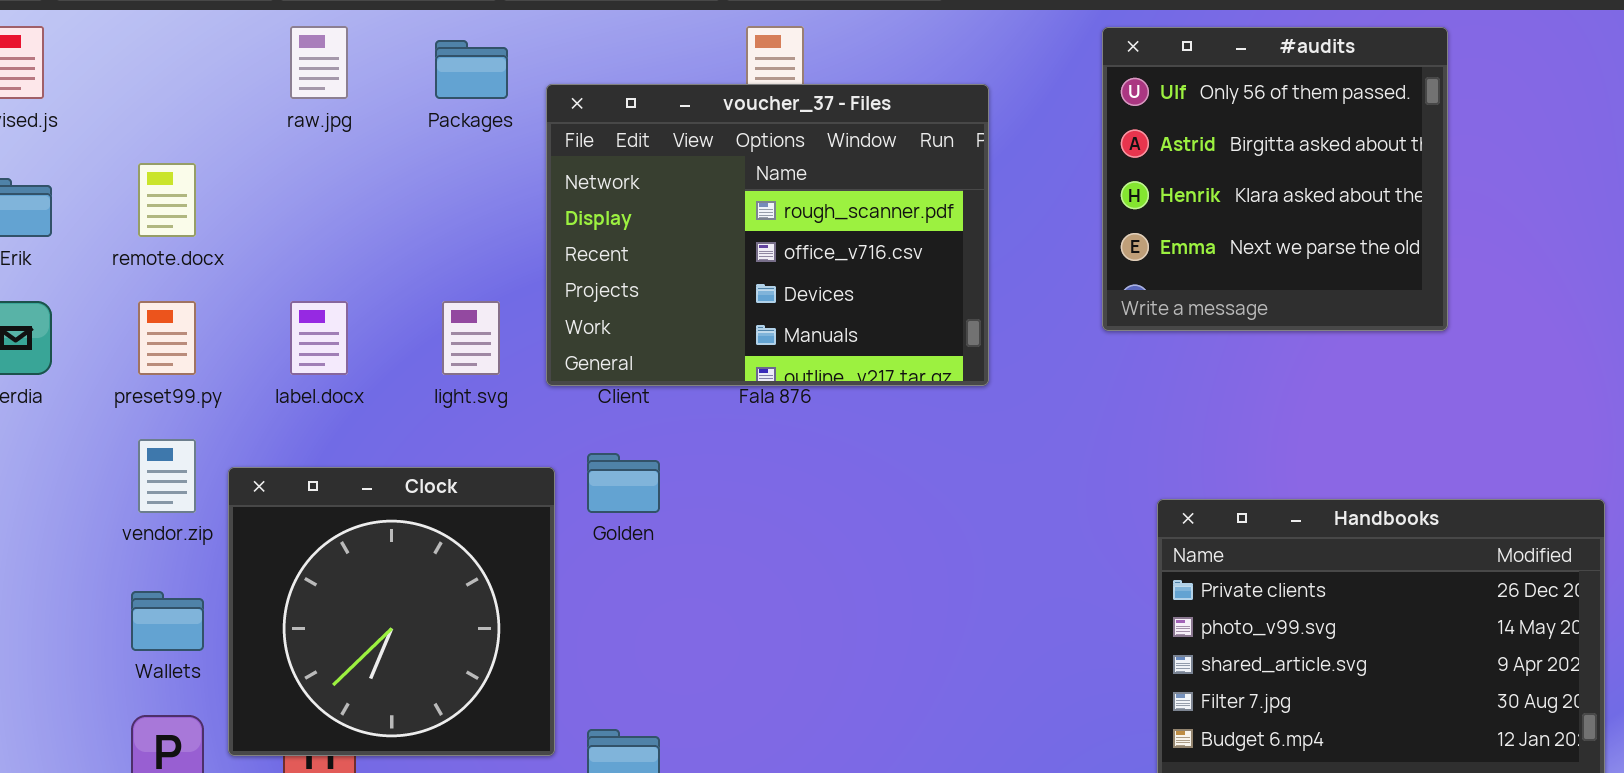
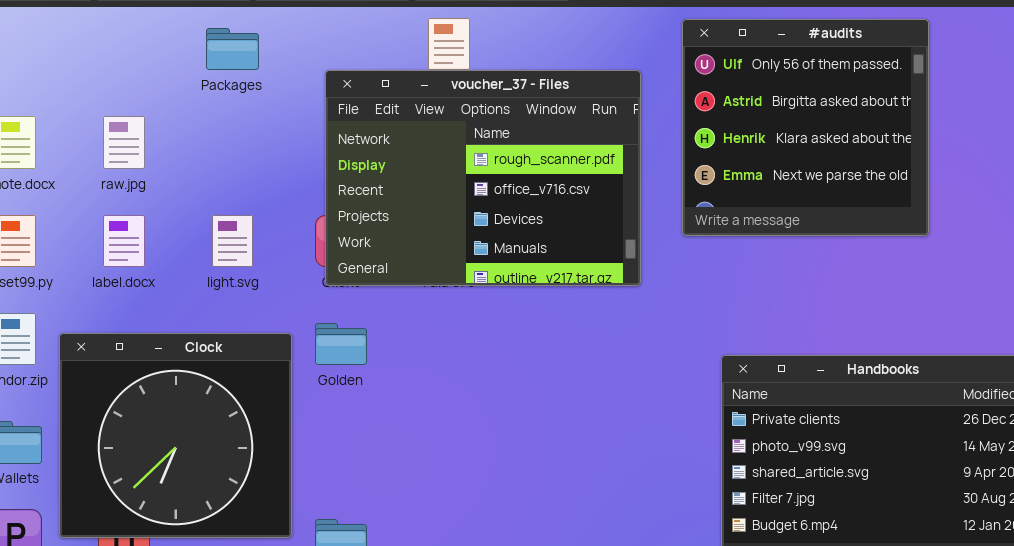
raw.jpg: [290,26,348,99] -> [103,116,145,169], moved
voucher_37 - Files: [546,84,989,386] -> [325,70,641,286], moved

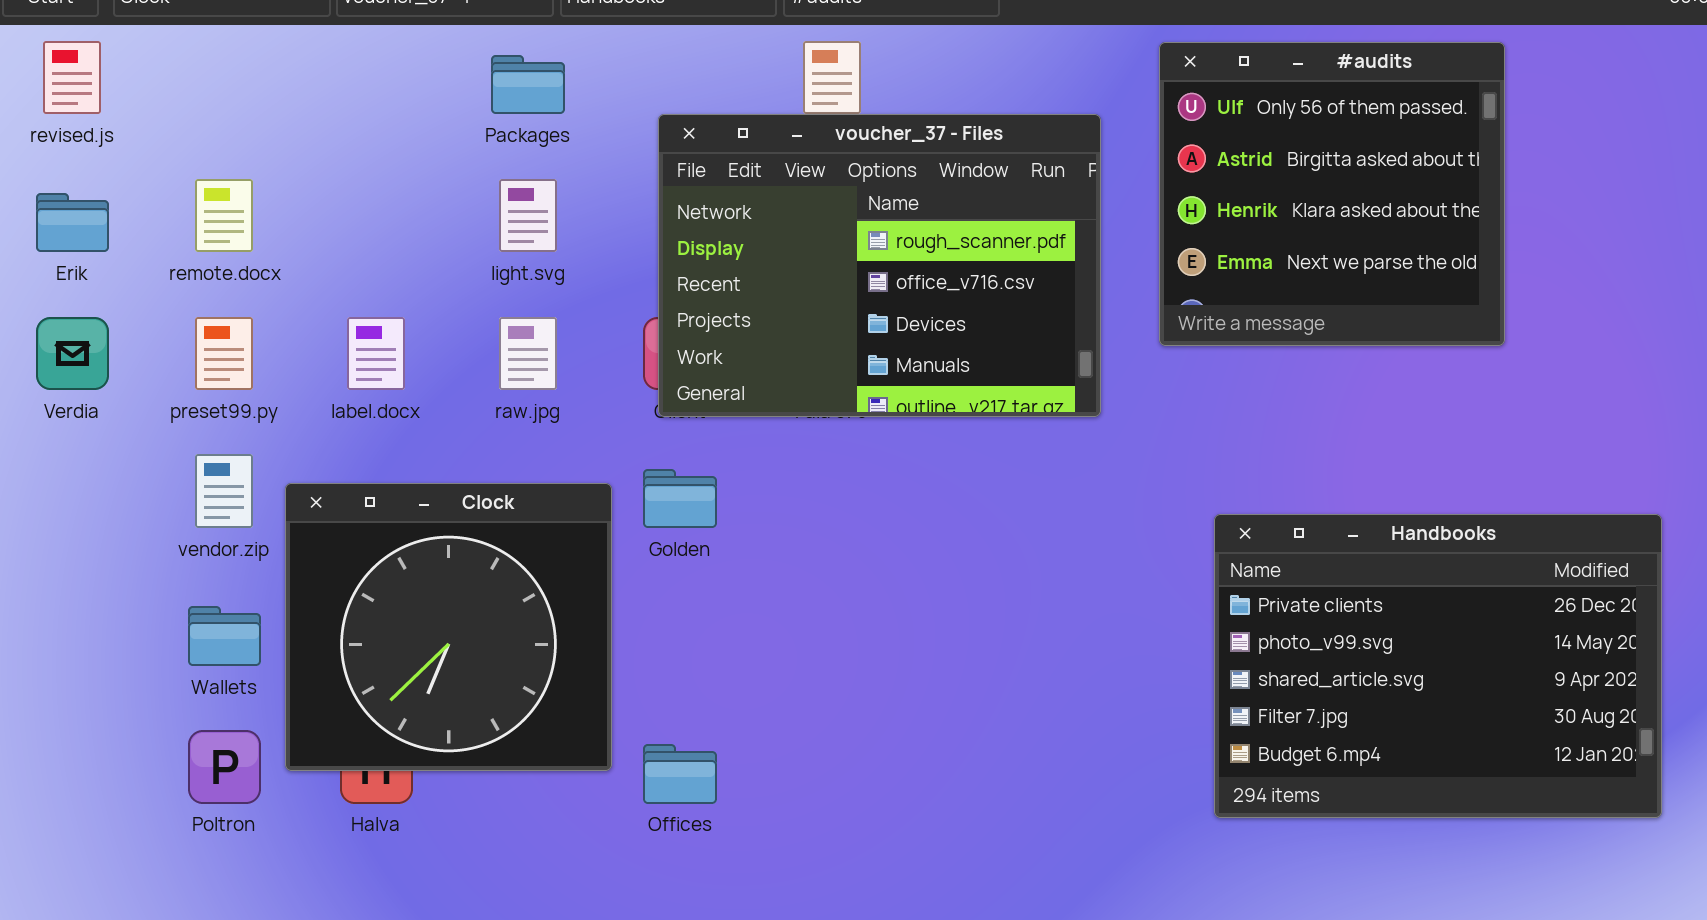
raw.jpg: [103,116,145,169] -> [499,317,557,390], moved
light.svg: [212,215,253,267] -> [499,179,557,252], moved

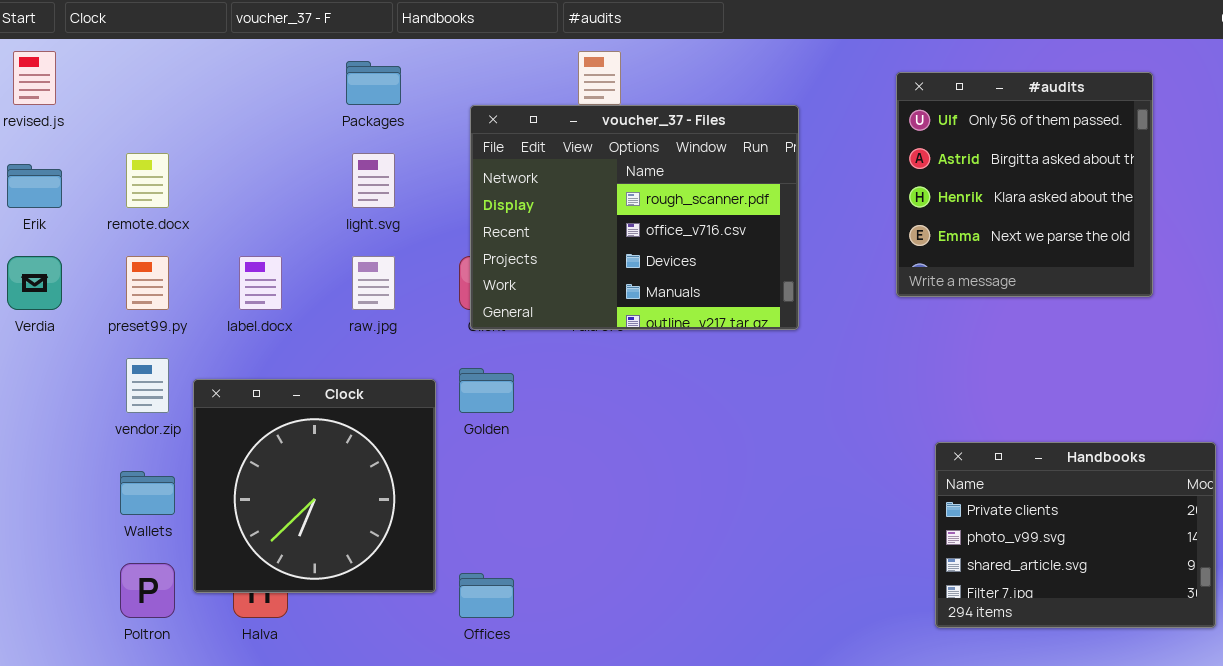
#audits: [1159,42,1505,346] -> [896,72,1153,297], moved
Handbooks: [1214,514,1662,818] -> [935,442,1216,628], resized

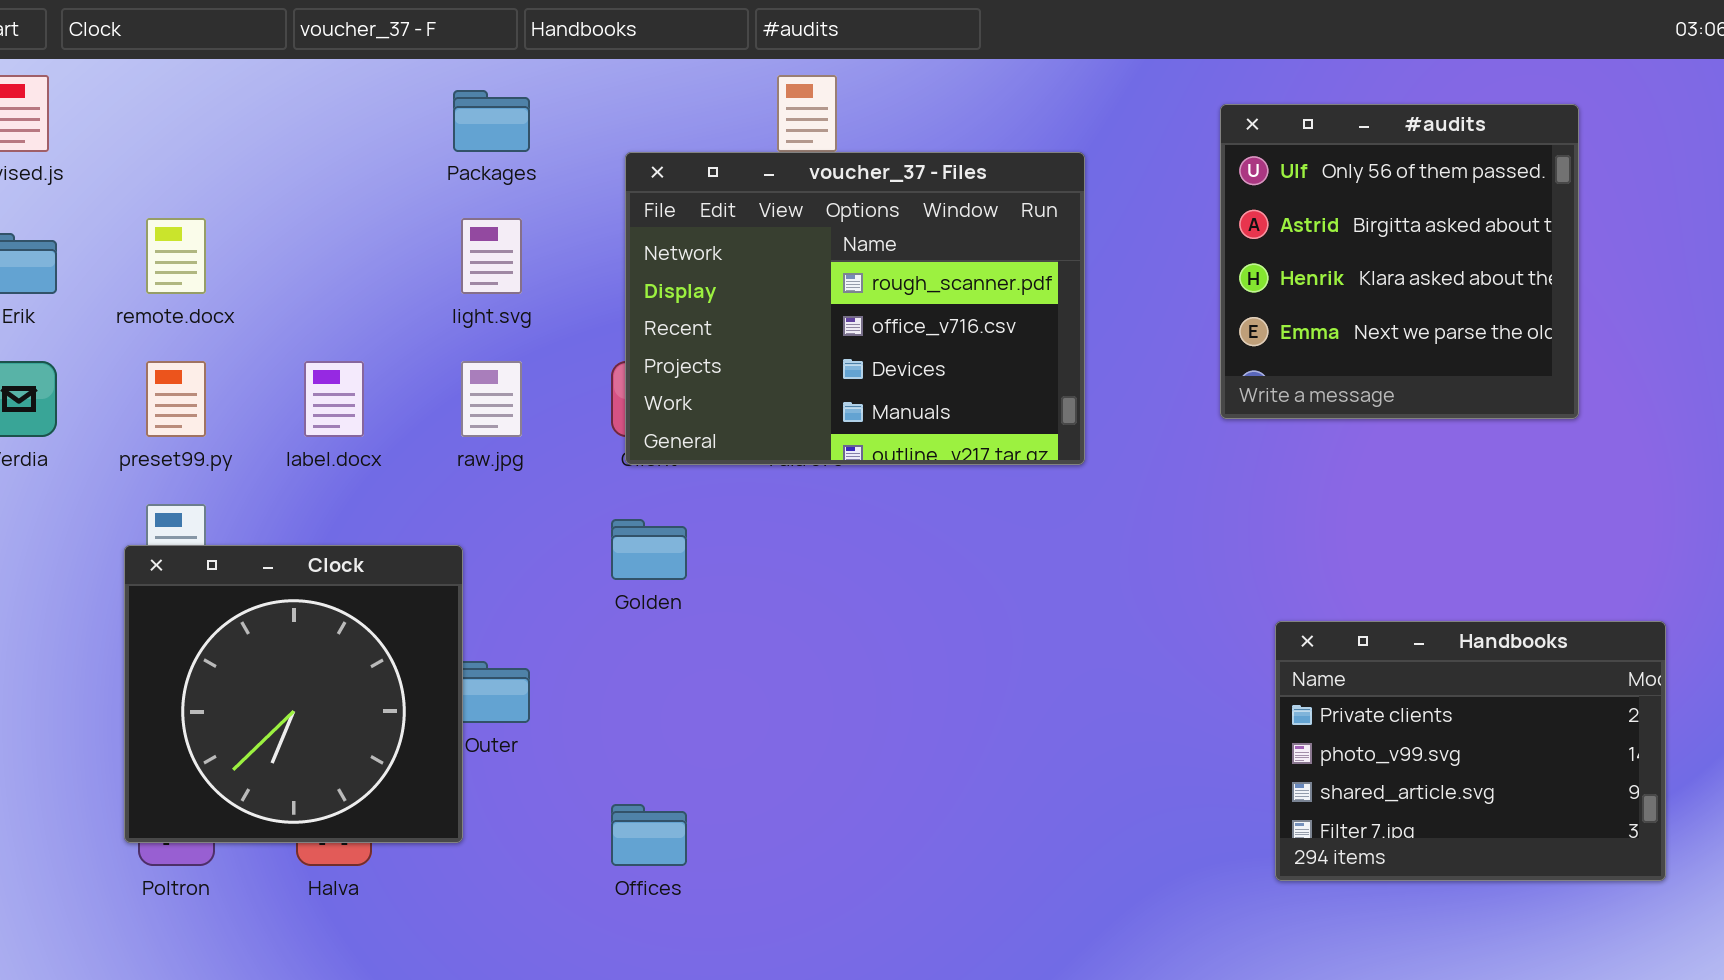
Clock: [193,379,436,593] -> [124,545,463,843], moved

